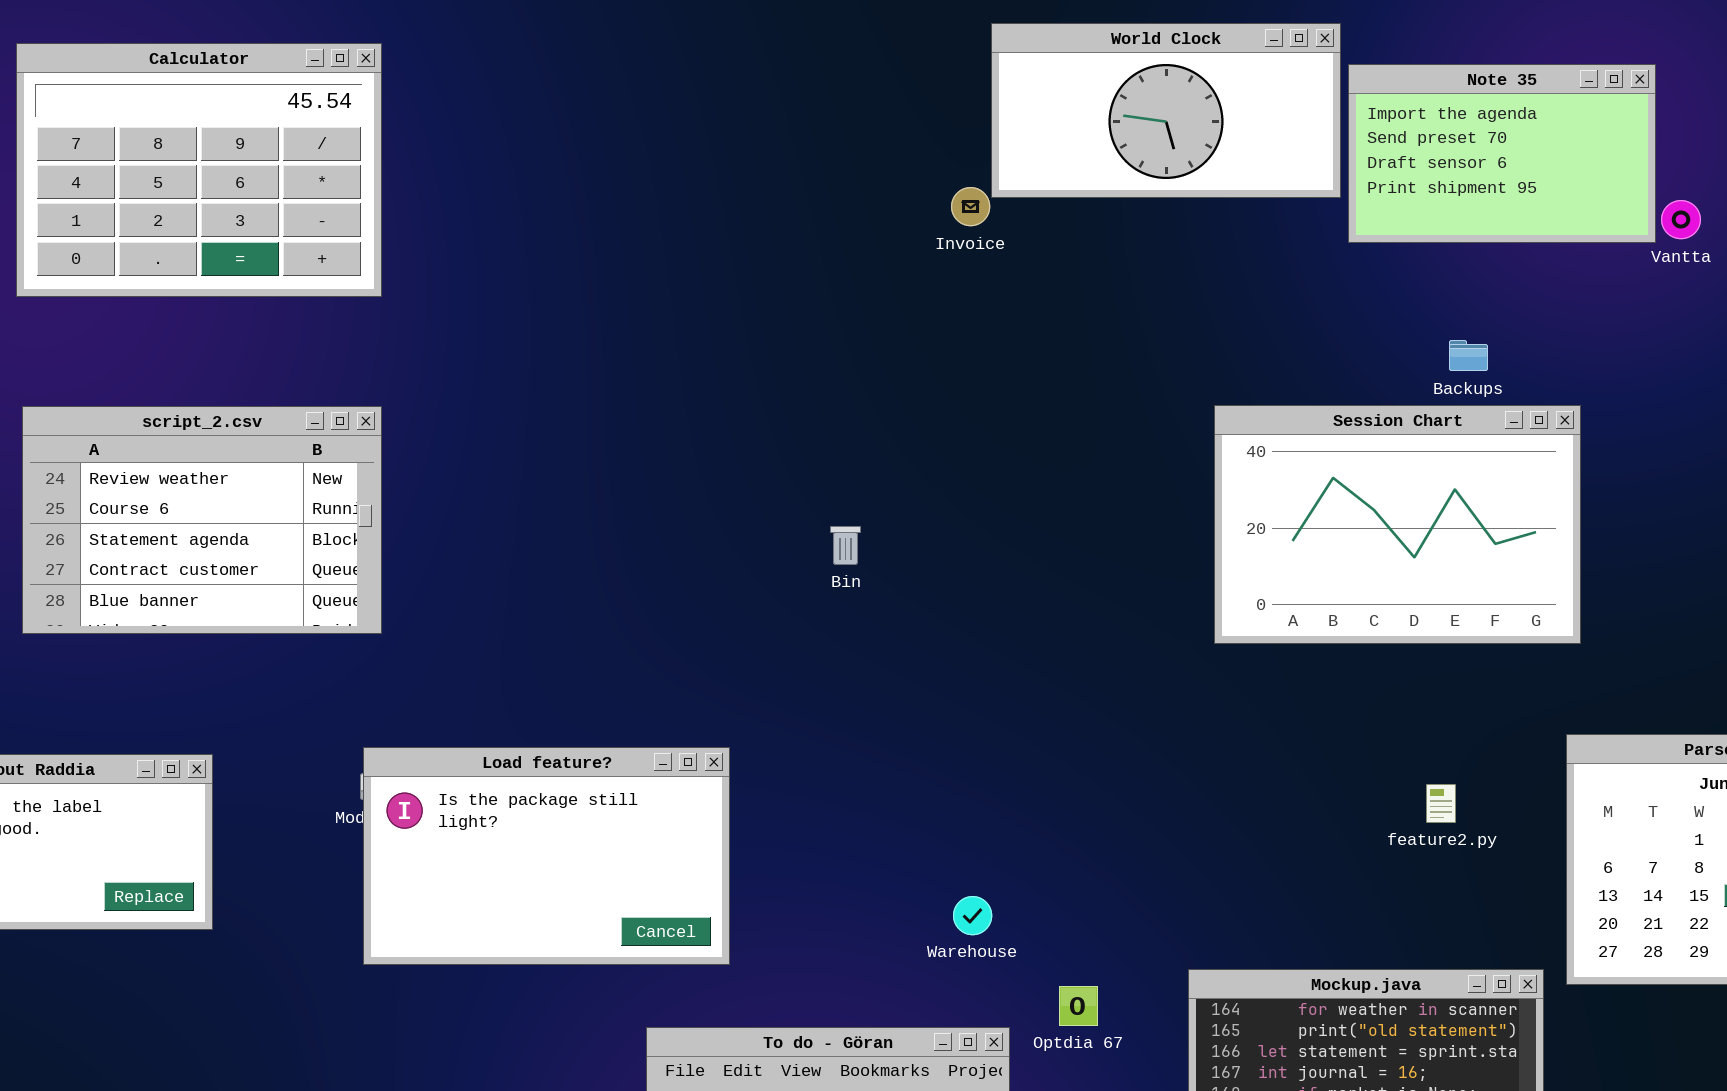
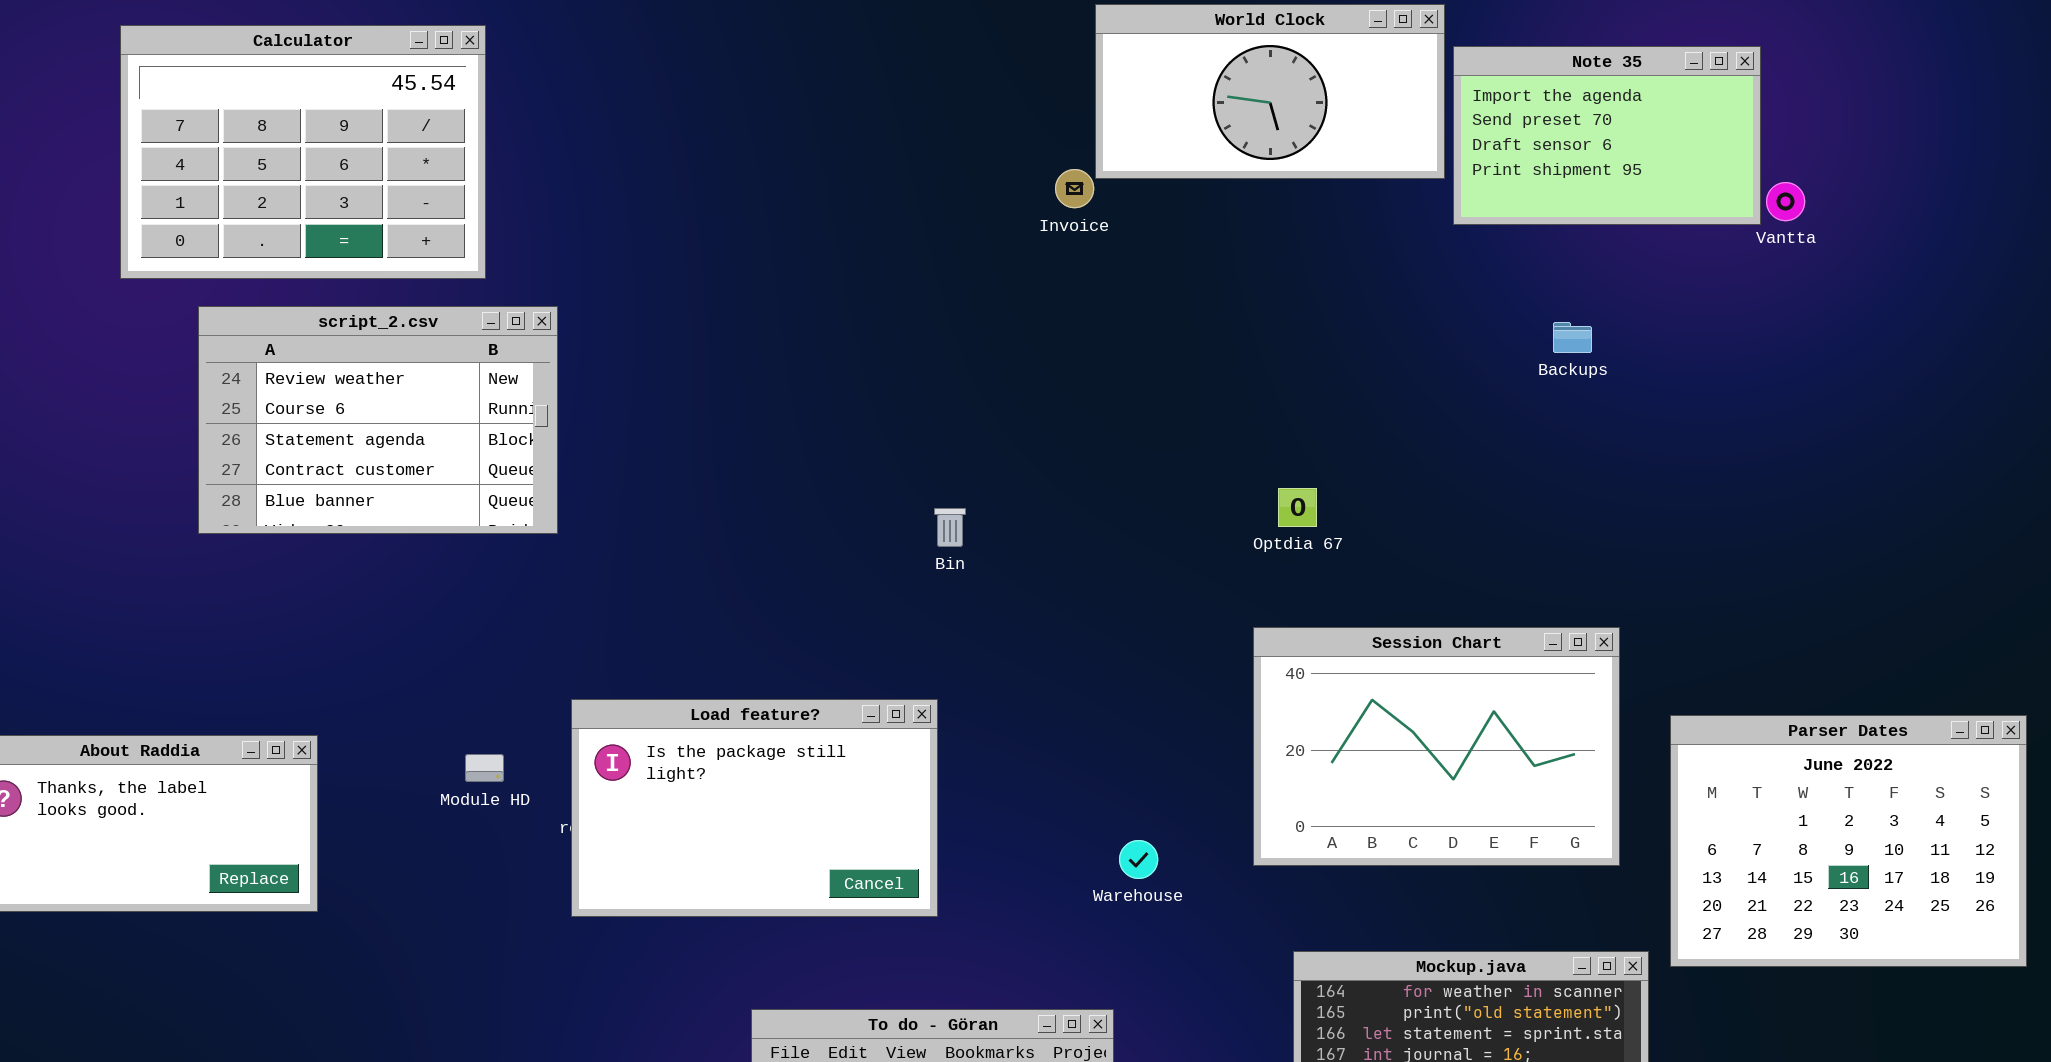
Session Chart: [1214,405,1581,644] -> [1253,627,1620,866], moved
script_2.csv: [22,406,382,634] -> [198,306,558,534], moved
Load feature?: [363,747,730,965] -> [571,699,938,917], moved
Warehouse: [953,896,992,935] -> [1119,840,1158,879], moved
Optdia 67: [1059,986,1098,1026] -> [1278,488,1317,527], moved

